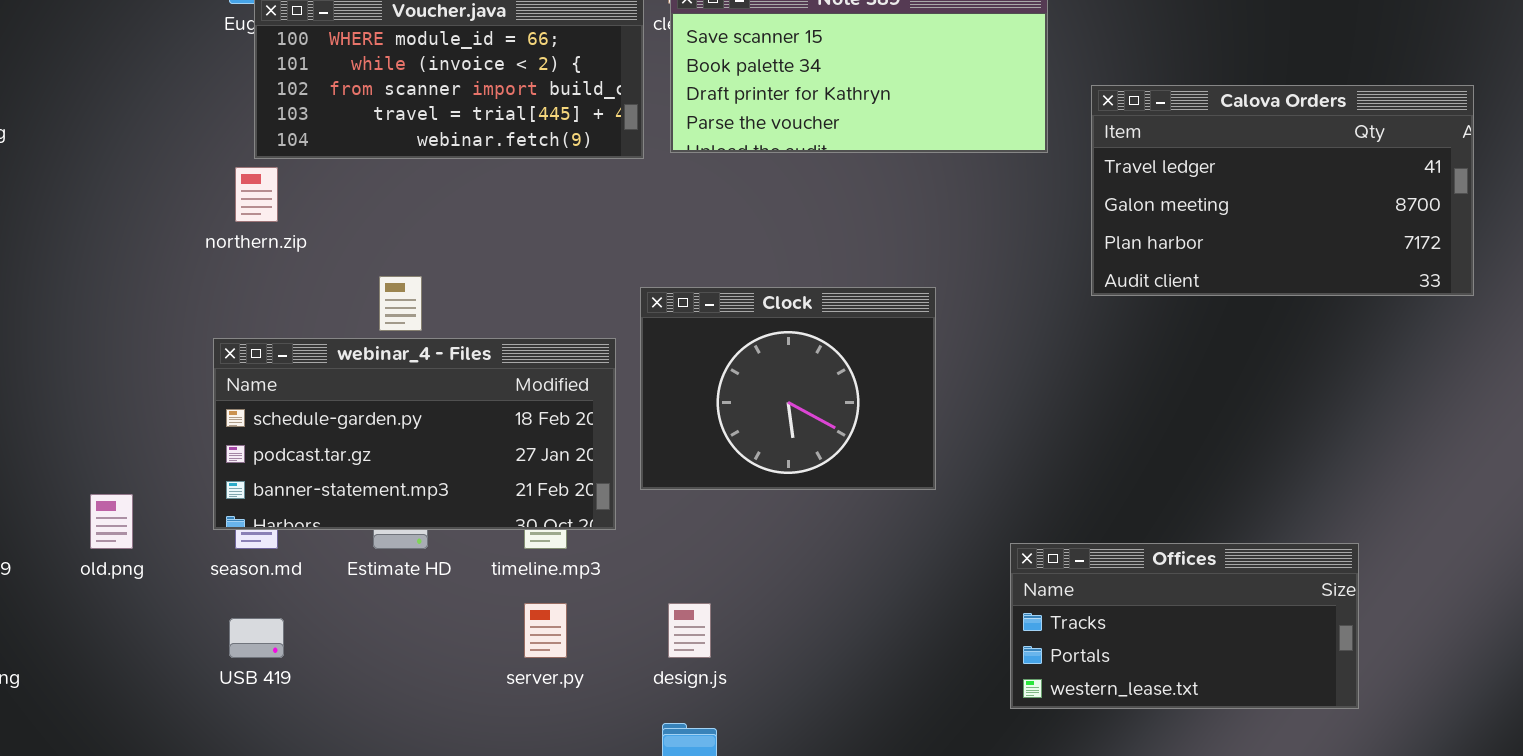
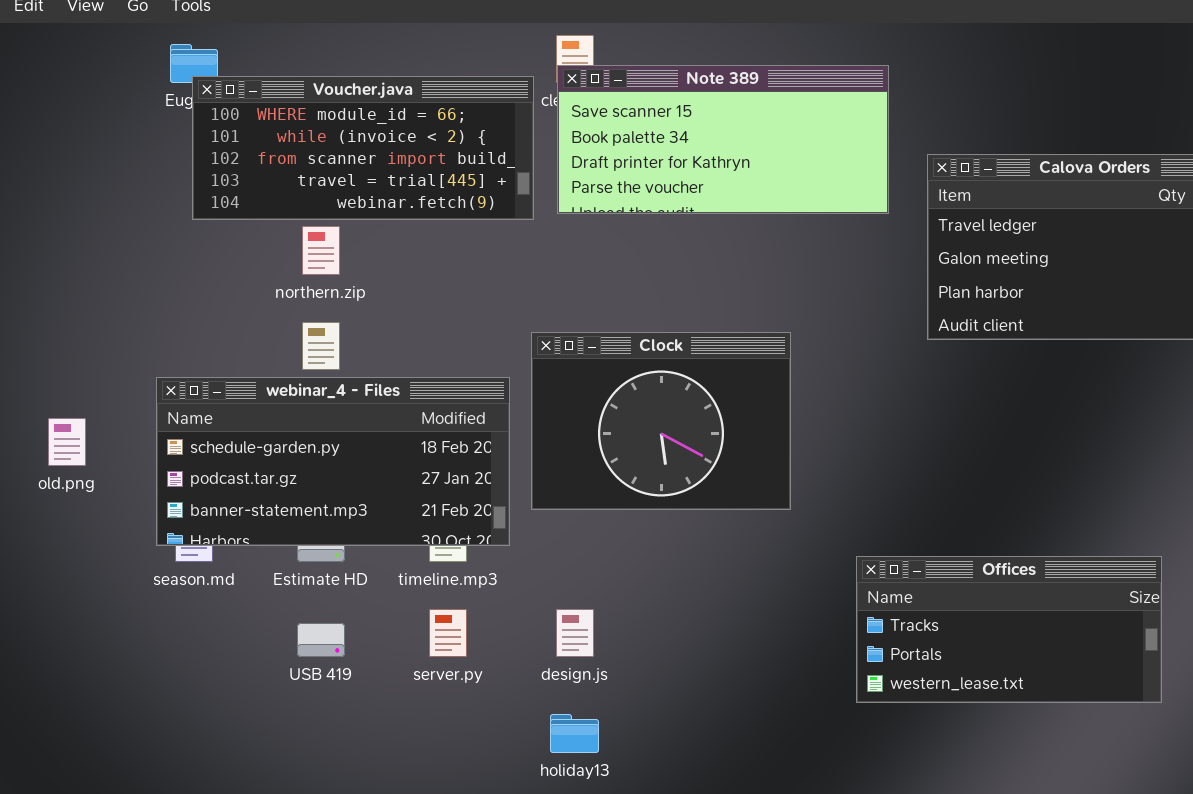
northern.zip: [235,167,278,222] -> [302,226,340,275], moved
old.png: [90,494,133,549] -> [48,418,86,466], moved
USB 419: [229,618,284,658] -> [297,623,345,657], moved

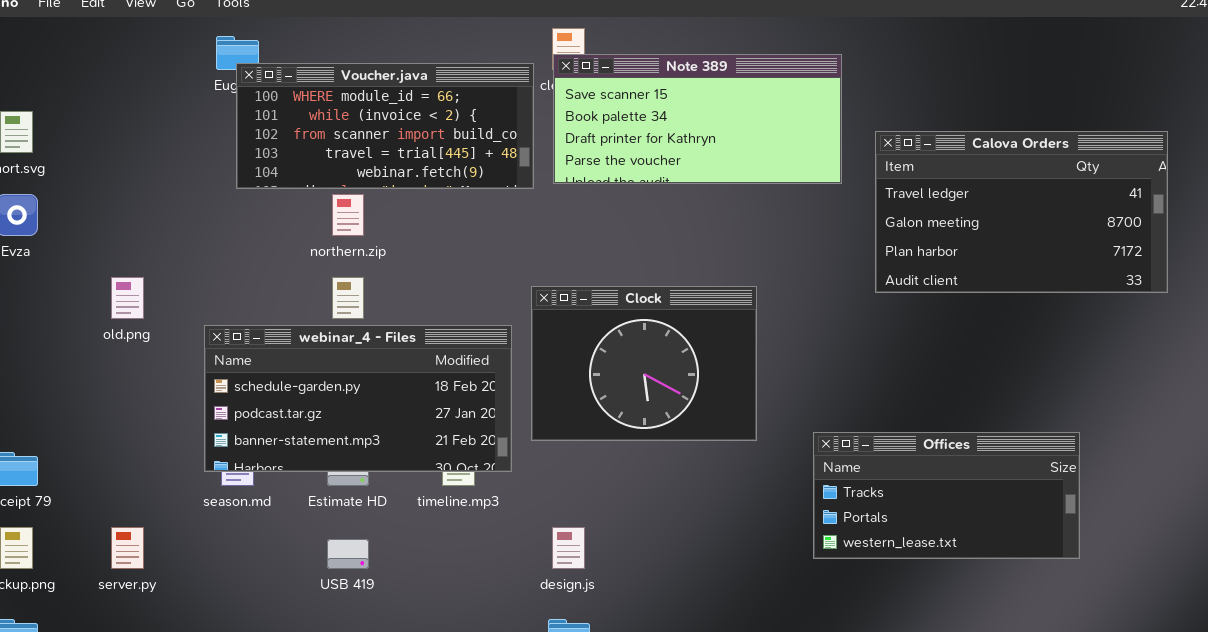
old.png: [48,418,86,466] -> [111,277,144,319], moved
Offices: [856,556,1162,703] -> [813,432,1080,559], moved
server.py: [429,609,467,657] -> [111,527,144,569], moved

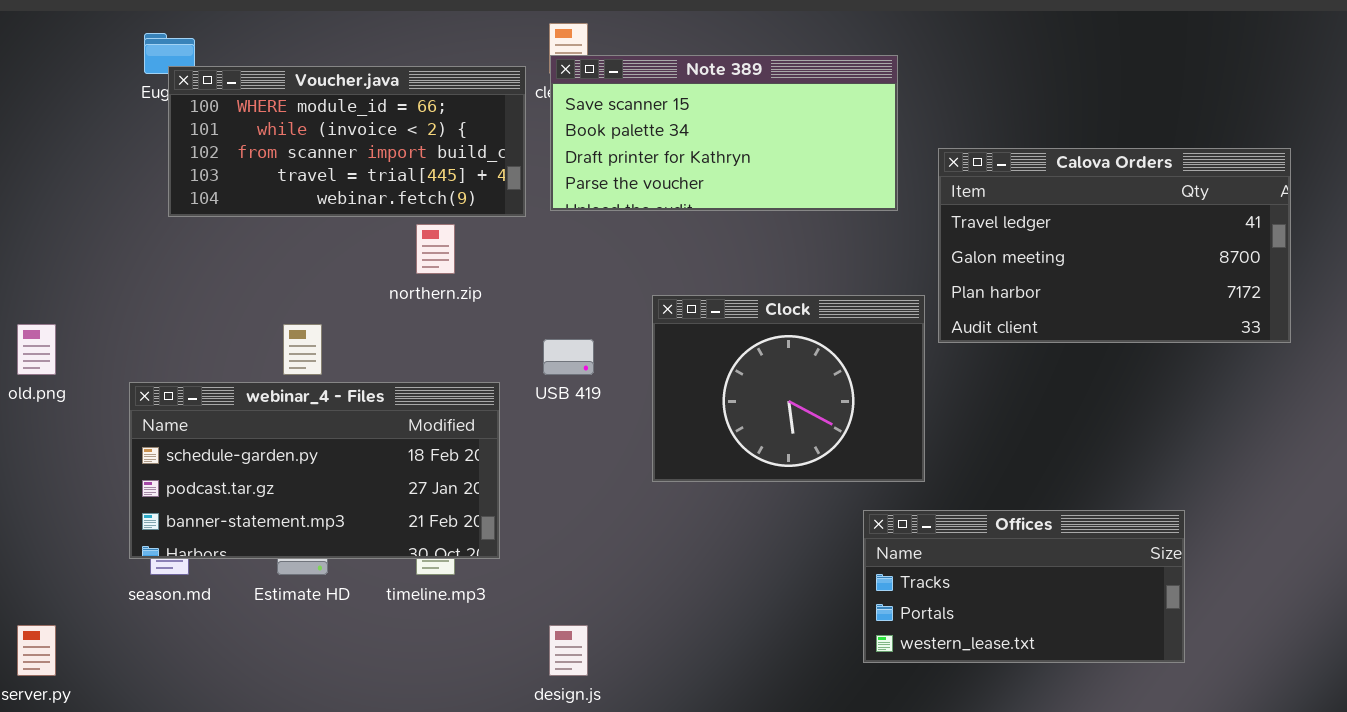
northern.zip: [332,194,364,236] -> [416,224,455,274], moved
Clock: [531,286,757,441] -> [652,295,925,482], moved
USB 419: [327,539,369,569] -> [543,339,594,375], moved

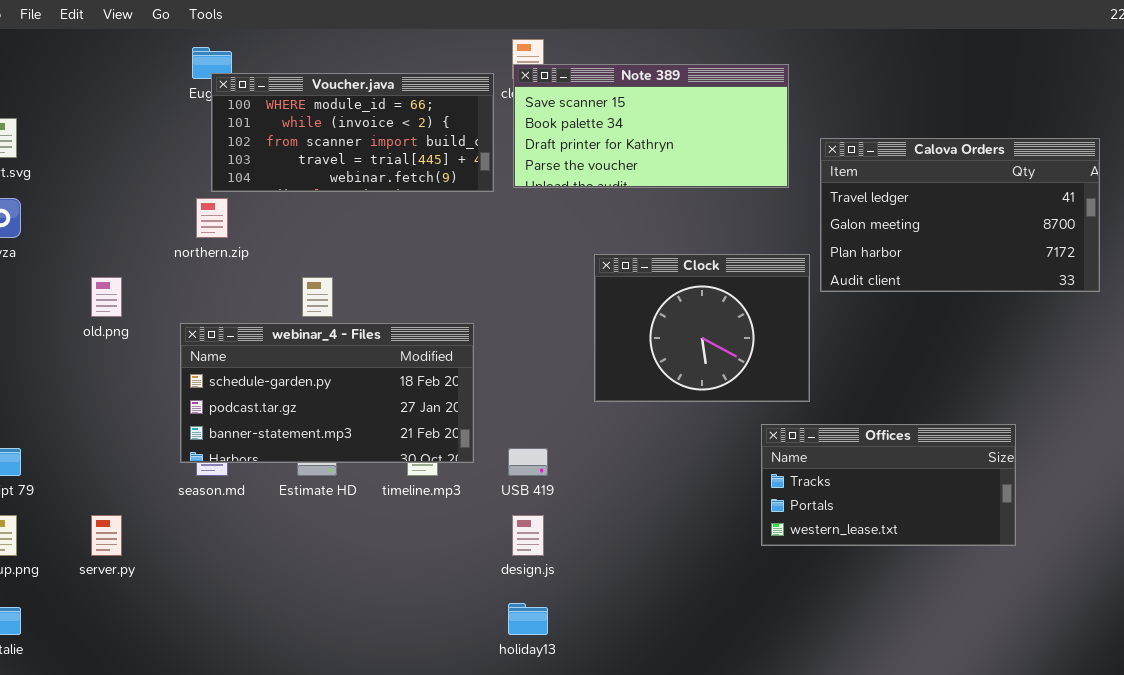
northern.zip: [416,224,455,274] -> [196,198,228,238], moved
USB 419: [543,339,594,375] -> [508,448,548,476], moved

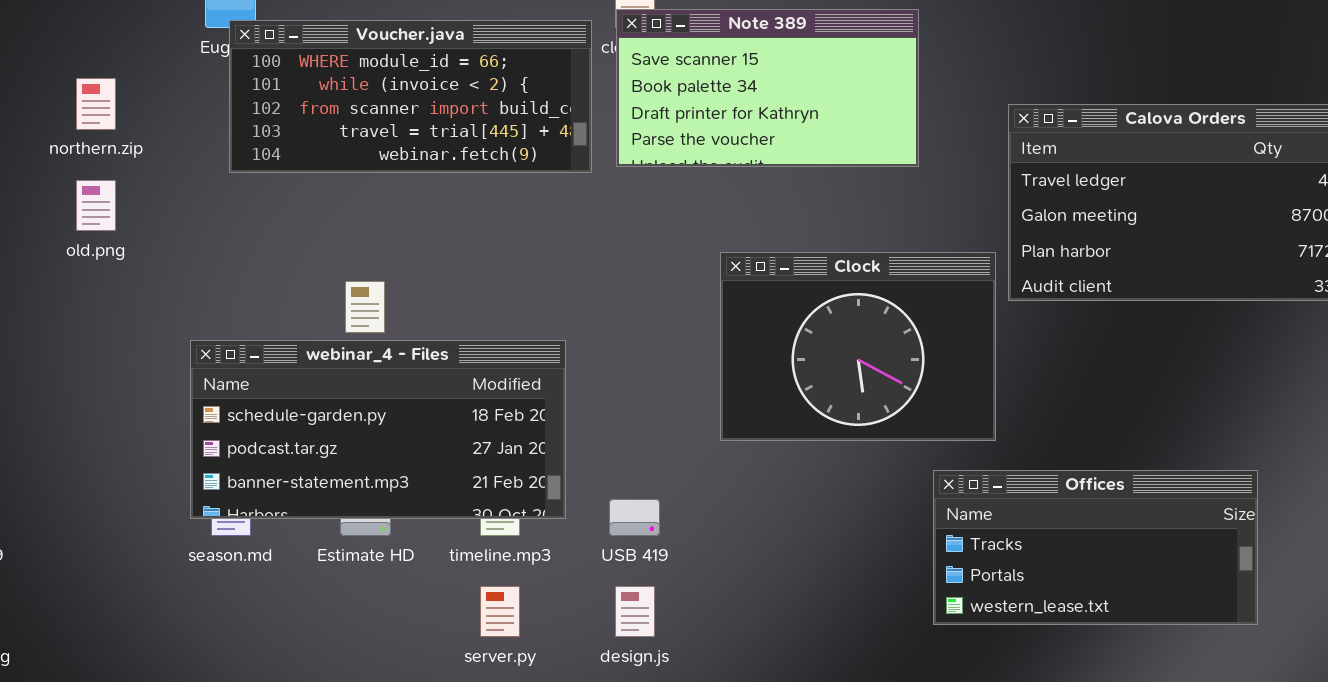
Note 389: [513,64,789,188] -> [616,9,919,167], resized
northern.zip: [196,198,228,238] -> [76,78,116,130], moved
old.png: [91,277,122,317] -> [76,180,116,231], moved
server.py: [91,515,122,556] -> [480,586,520,637], moved

